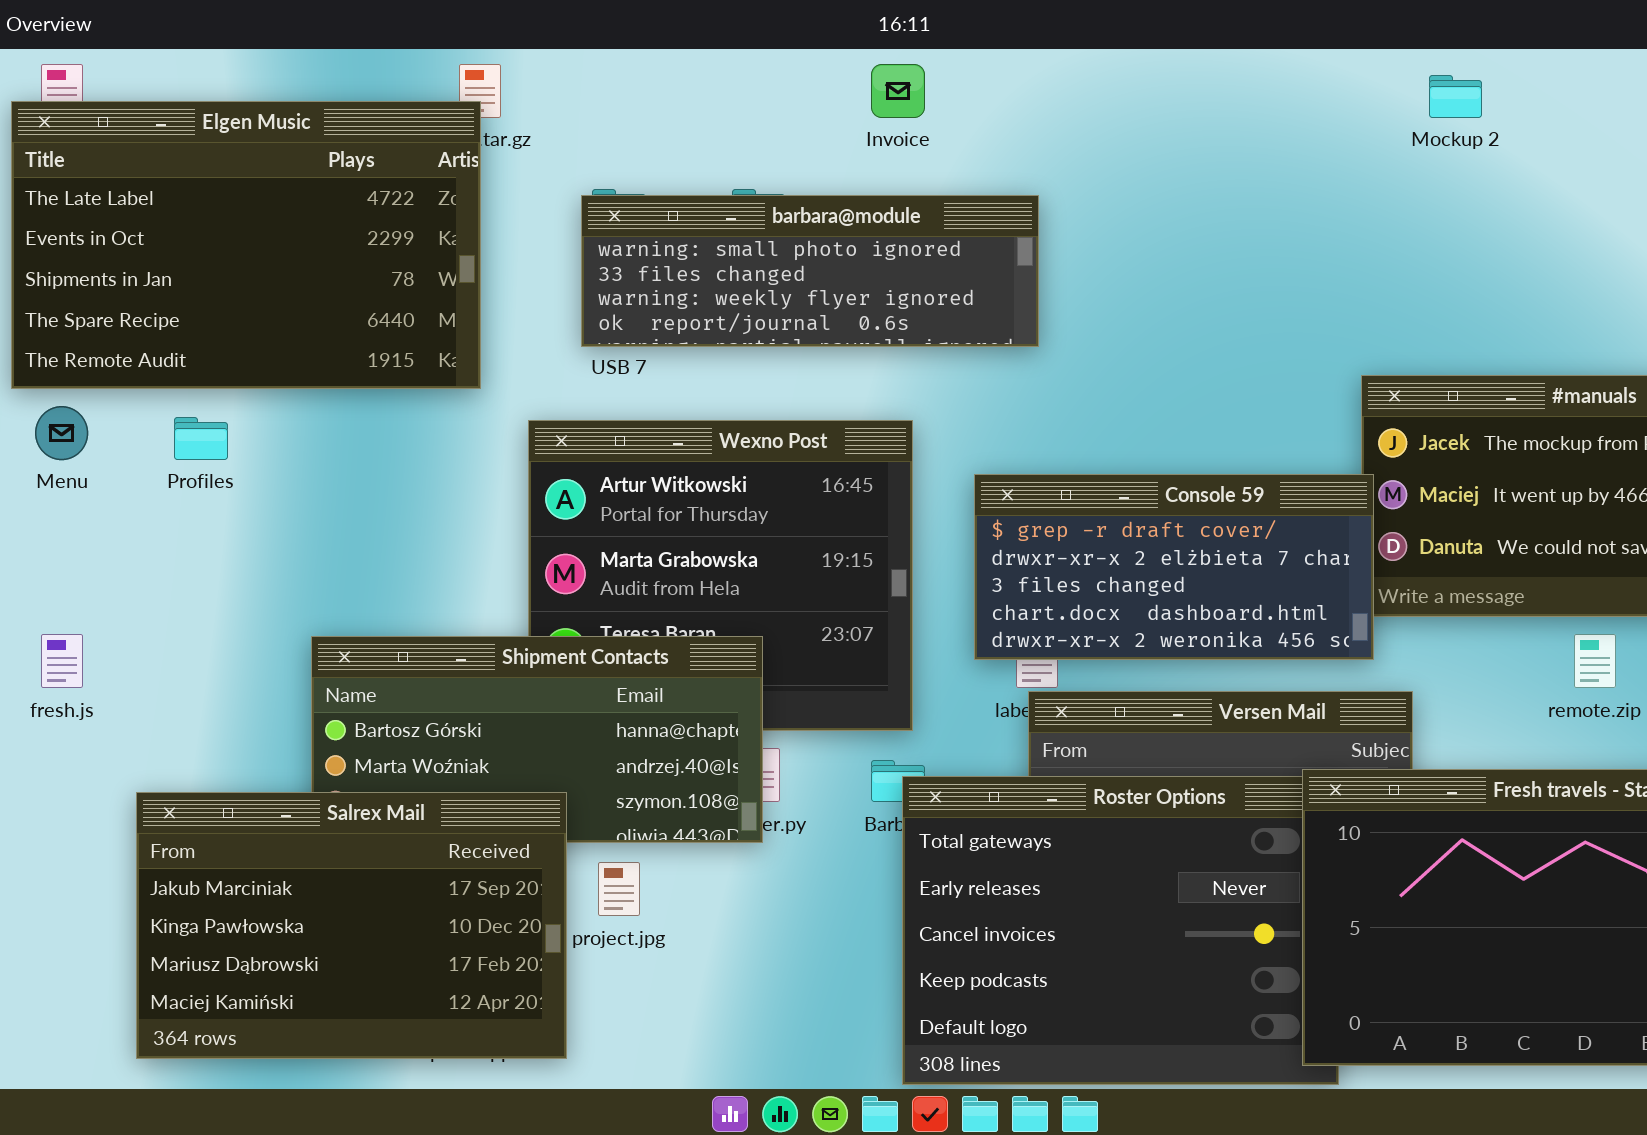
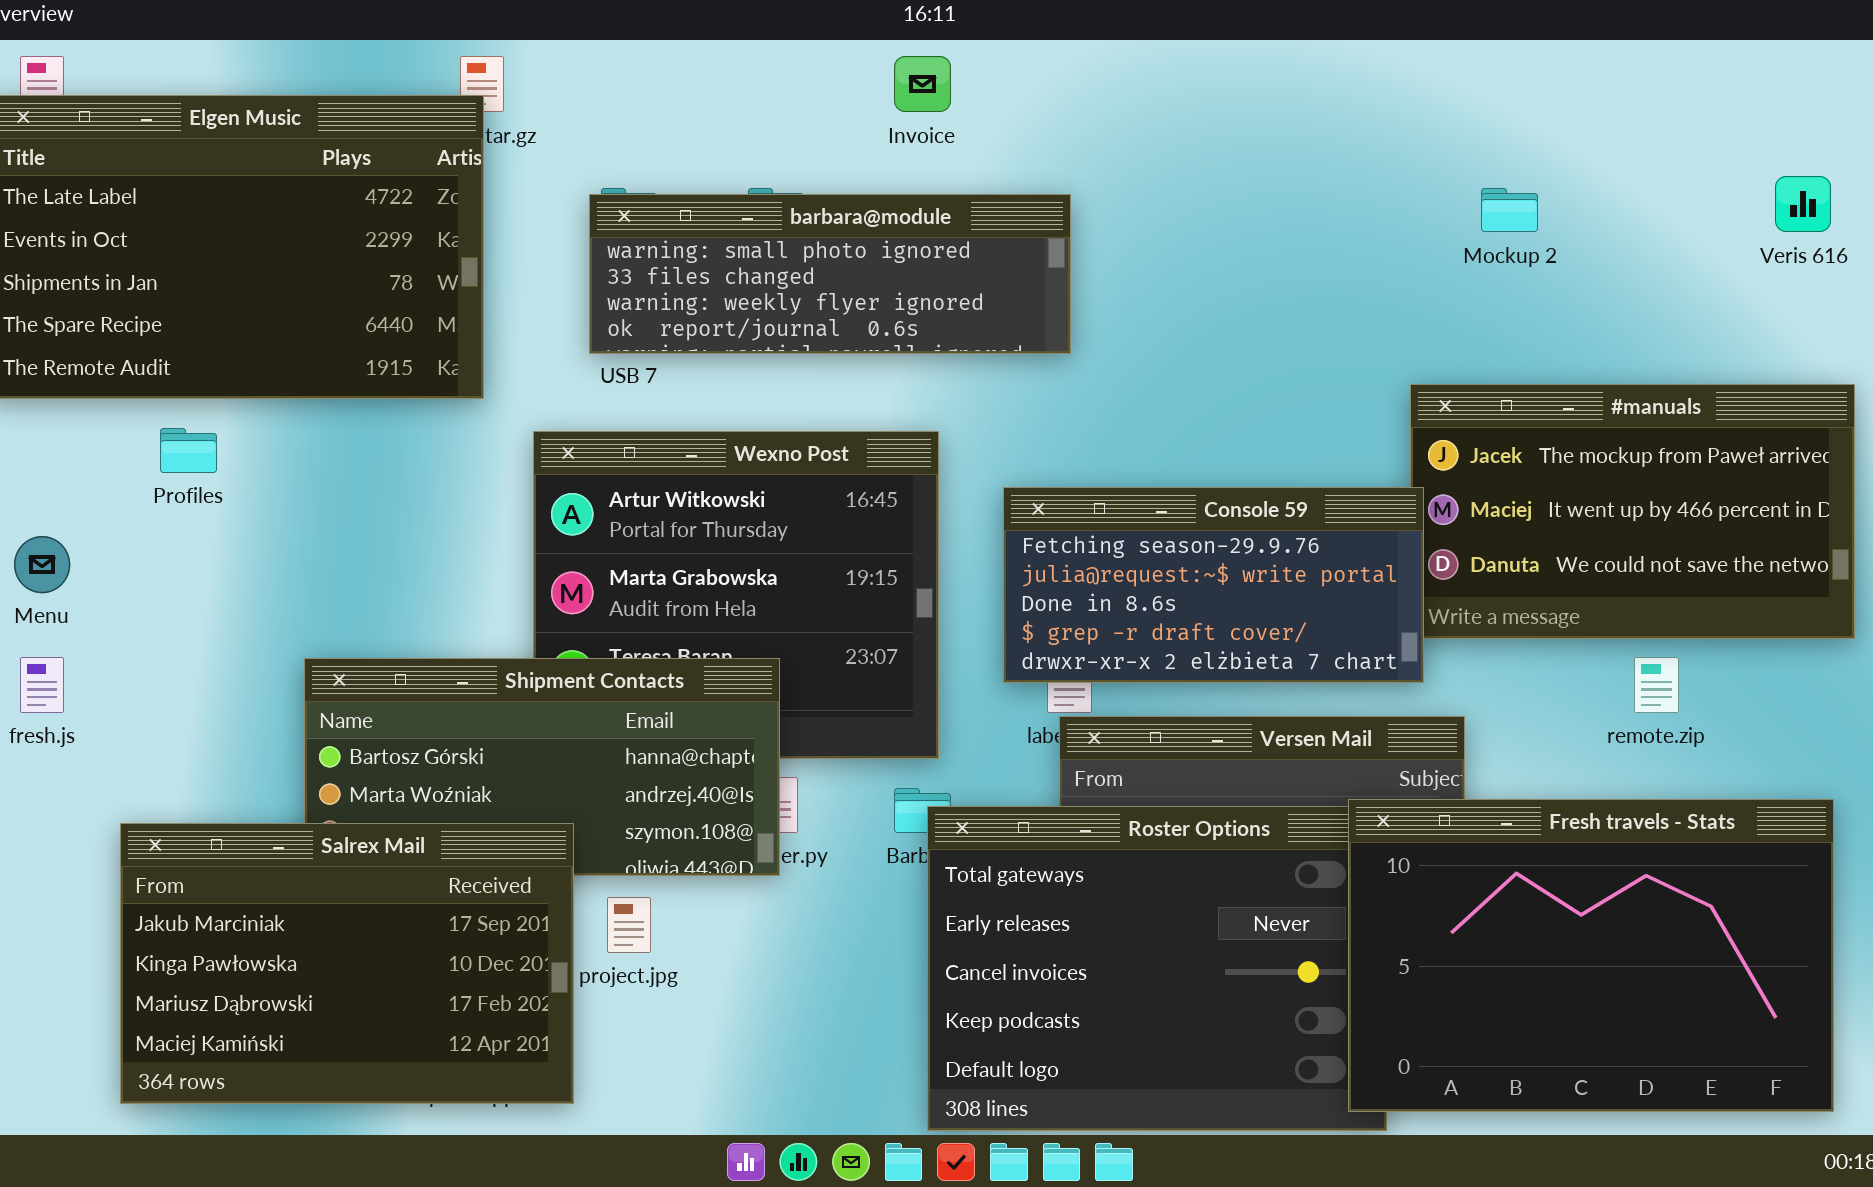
Mockup 2: [1429,75,1482,118] -> [1481,188,1538,232], moved
Menu: [35,406,88,460] -> [14,536,70,593], moved
Console 59: [974,474,1374,660] -> [1003,487,1424,683], scrolled up 3 rows

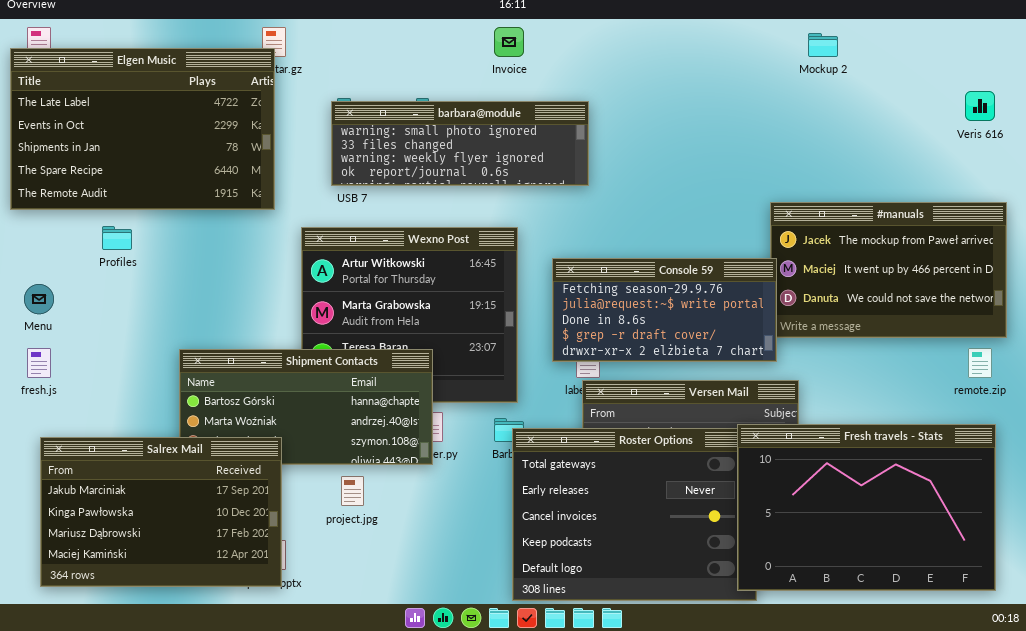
Mockup 2: [1481,188,1538,232] -> [808,33,838,57], moved
remote.zip: [1634,657,1679,713] -> [968,348,992,378], moved
Salrex Mail: [120,823,574,1104] -> [40,437,282,587], moved

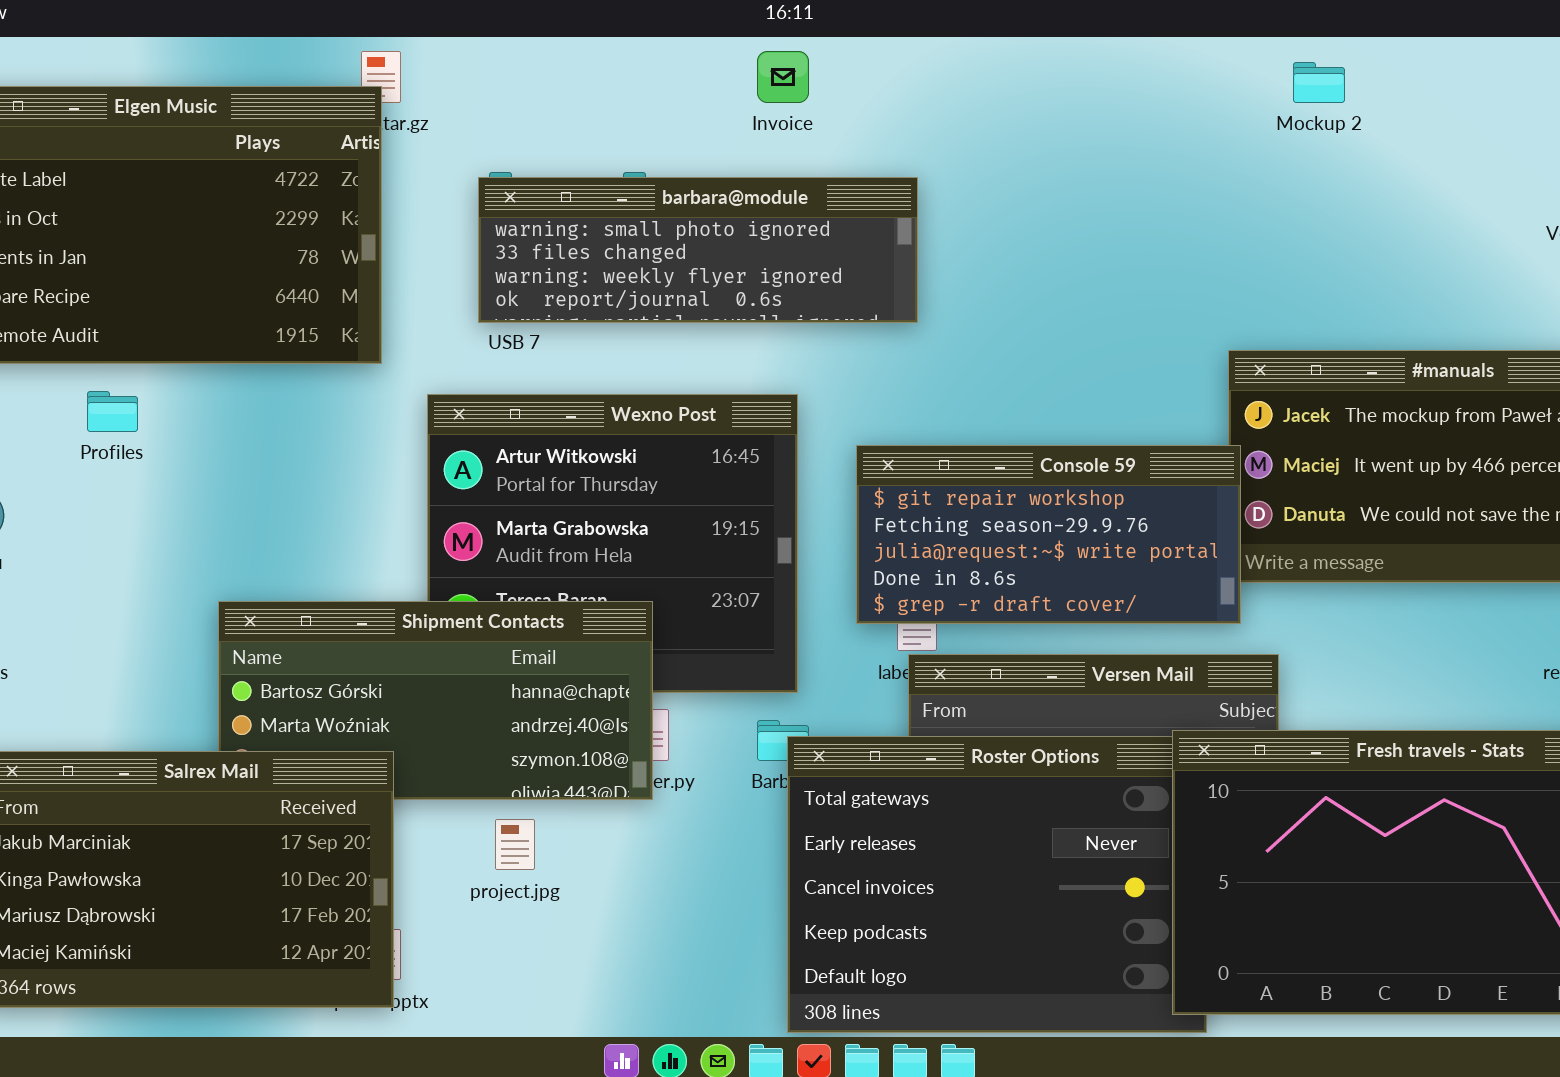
Console 59: [552,258,777,362] -> [856,445,1241,624], scrolled up 1 row

